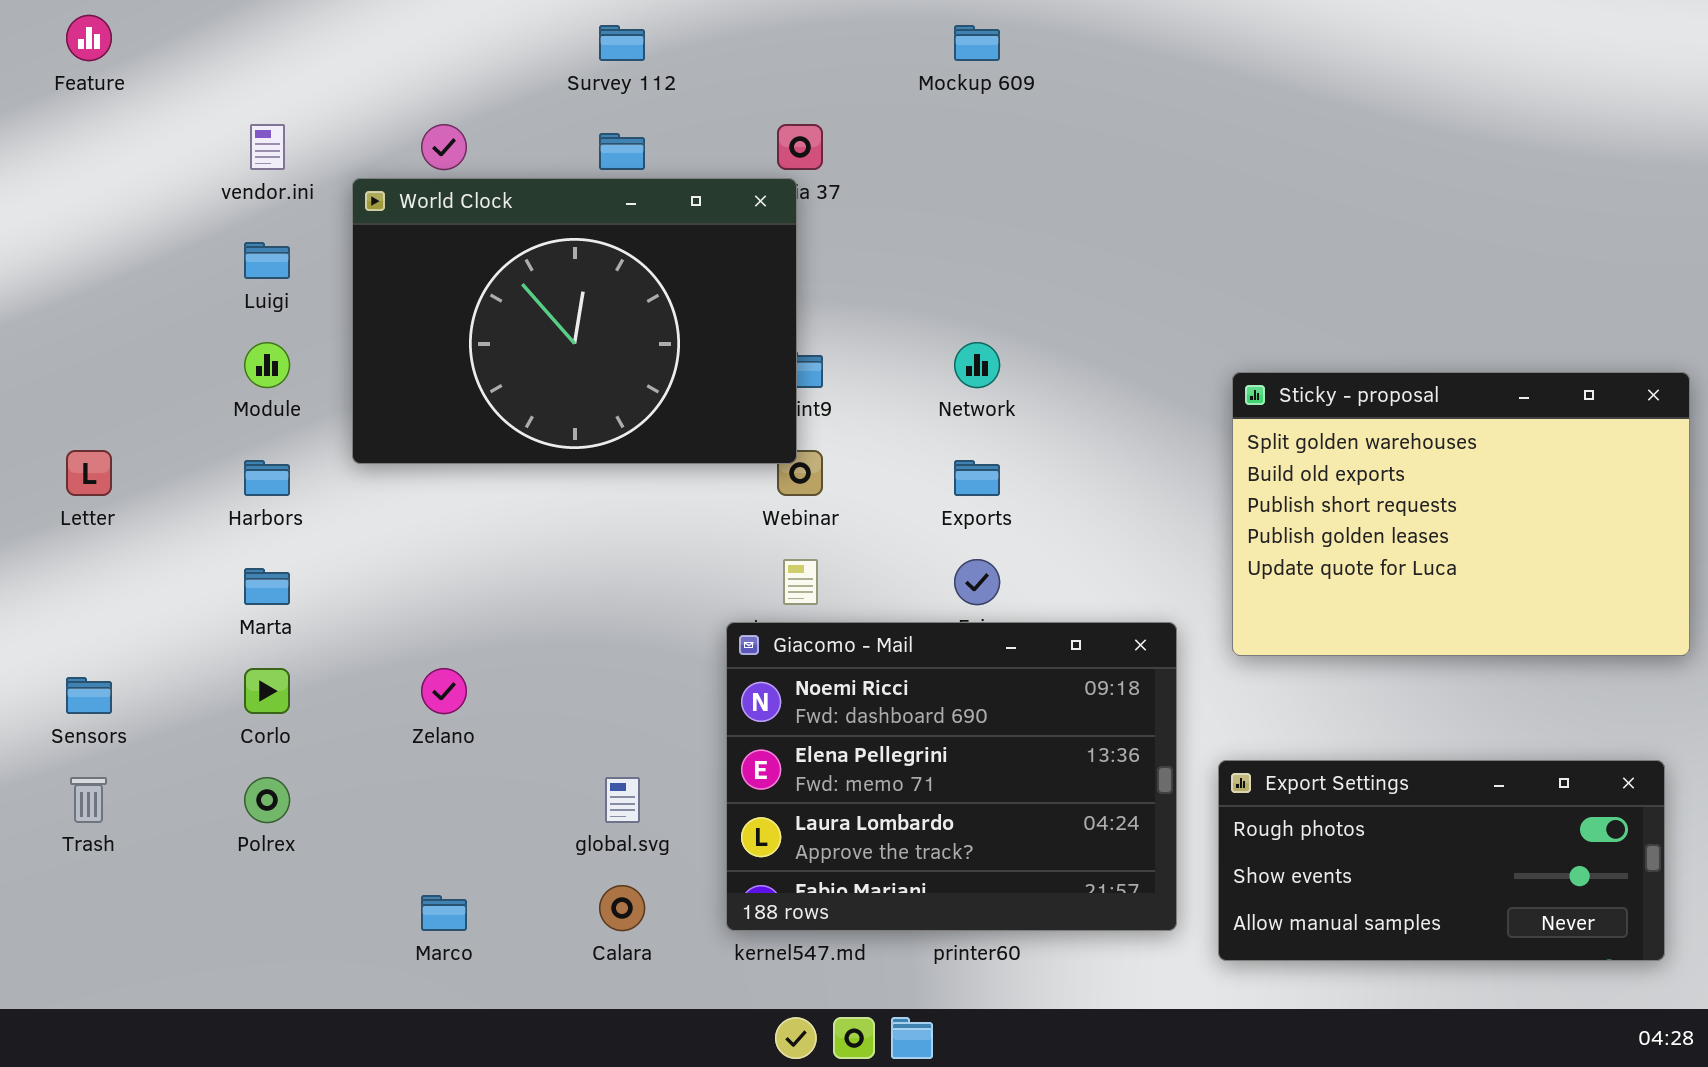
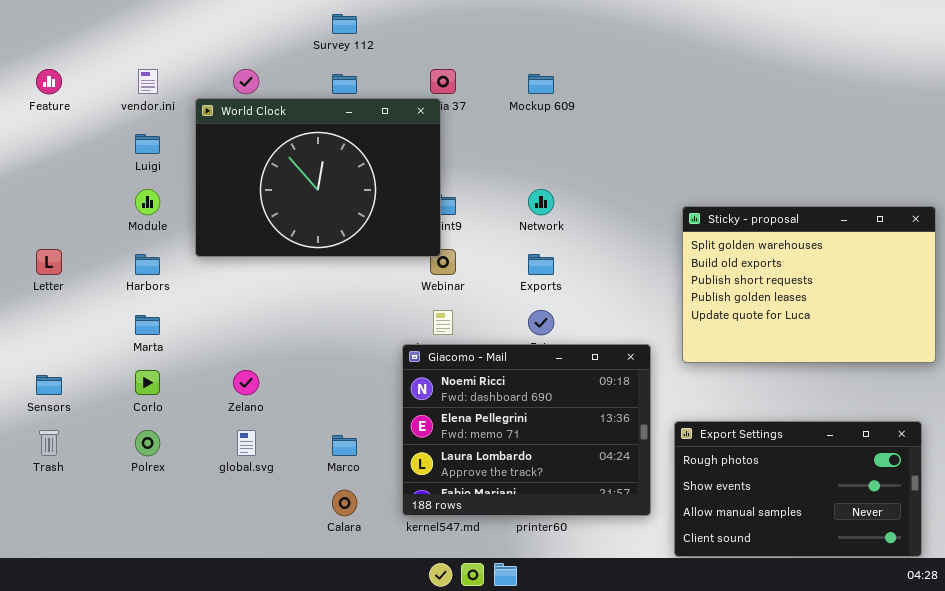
Feature: [66,15,112,61] -> [36,69,62,94], moved
Mockup 609: [954,25,1000,61] -> [528,74,554,94], moved
Export Settings: [1218,760,1665,961] -> [674,421,922,557], resized
global.svg: [605,777,640,823] -> [237,430,256,456], moved
Marco: [421,895,467,931] -> [332,435,357,456], moved

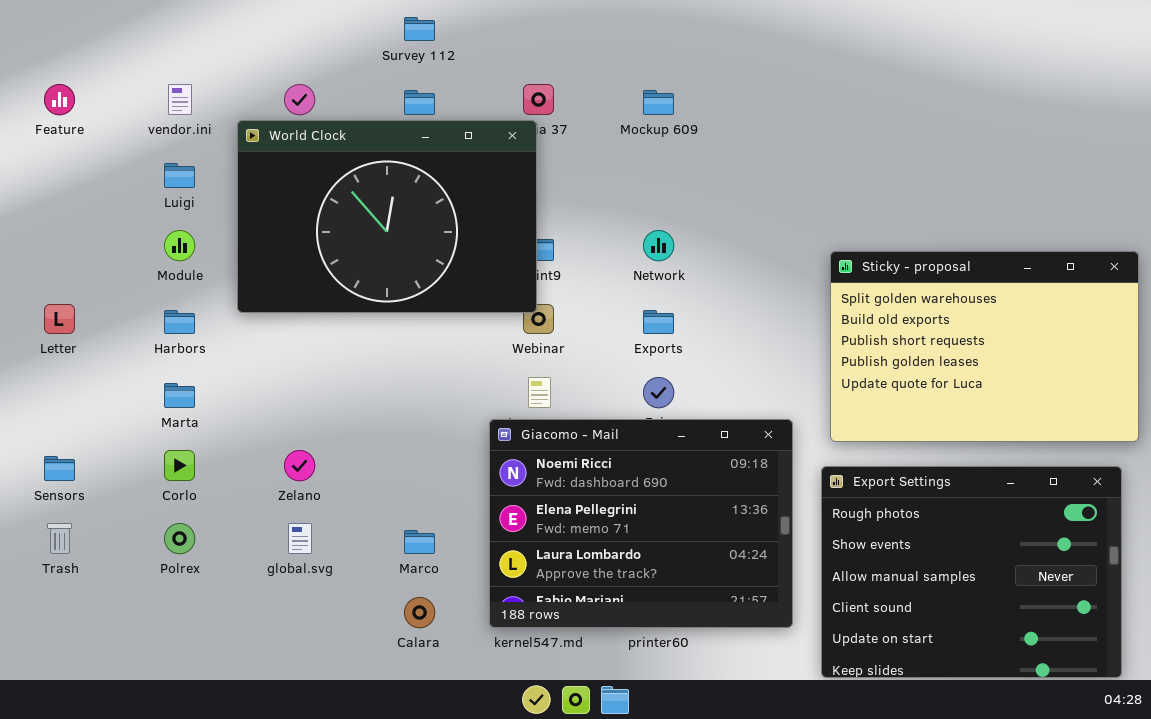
Export Settings: [674,421,922,557] -> [821,466,1122,678], resized

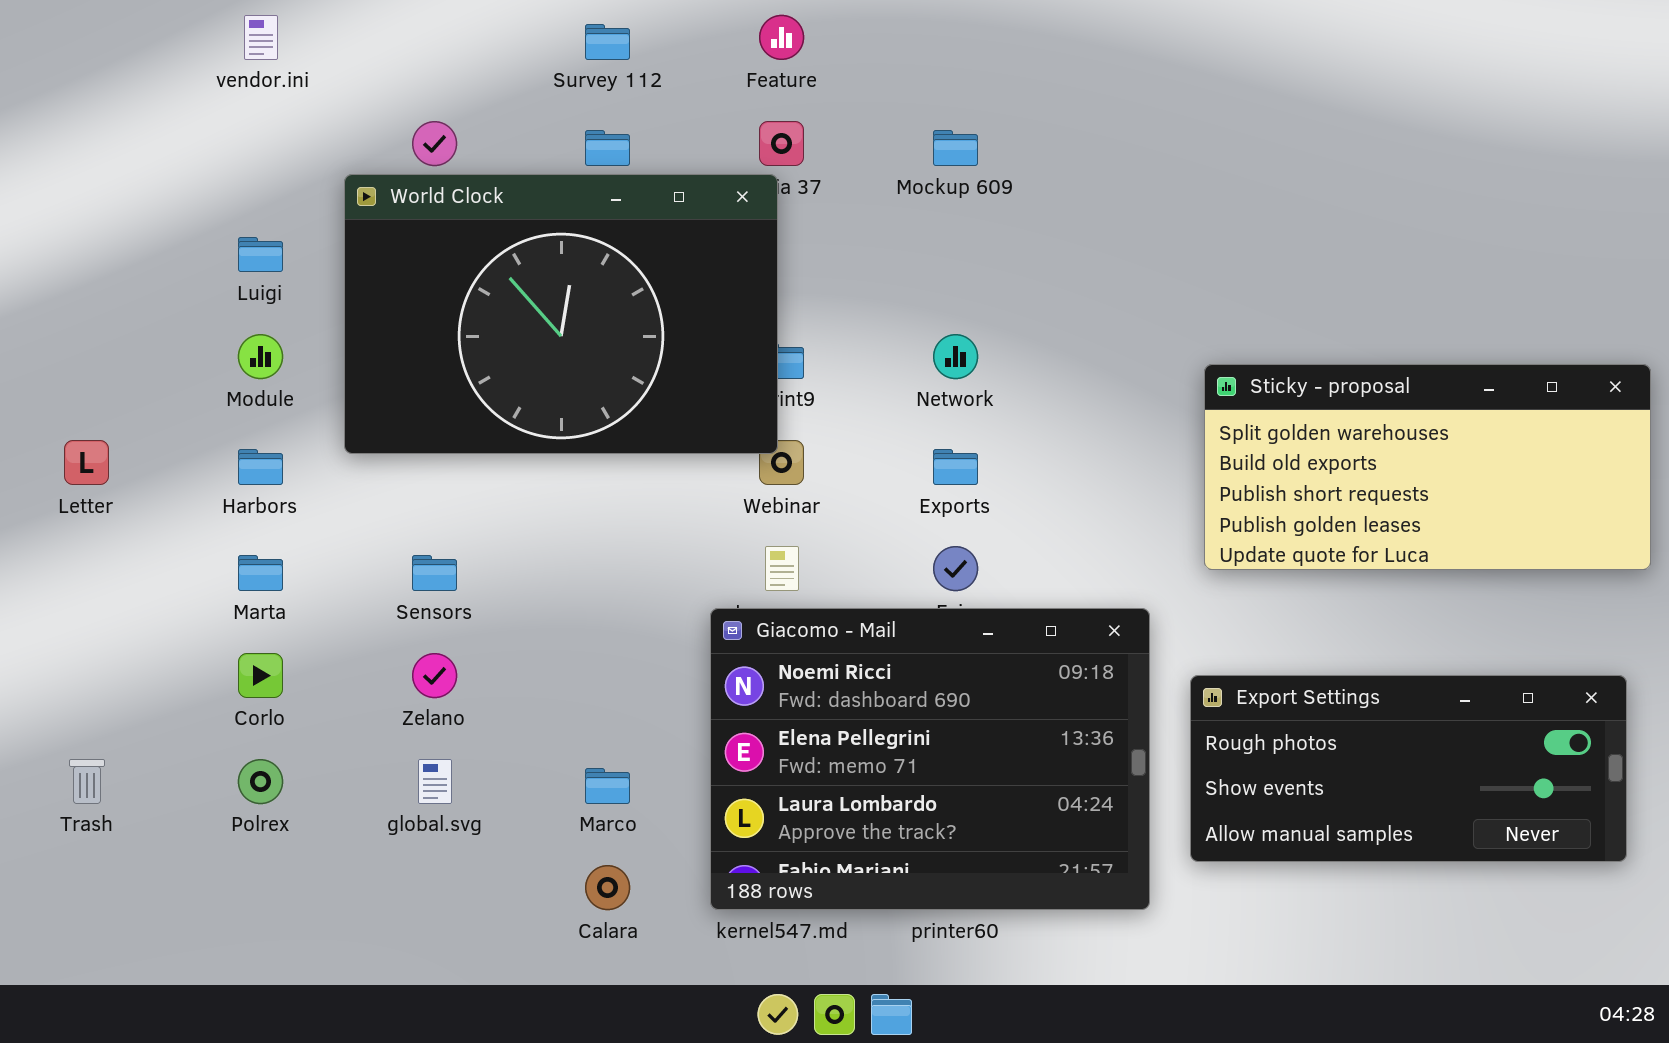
Feature: [44,84,75,115] -> [759,15,804,60], moved
vendor.ini: [168,84,192,115] -> [244,15,278,60], moved
Sticky - proposal: [830,251,1139,442] -> [1204,364,1651,570], resized
Sensors: [44,456,75,481] -> [412,555,457,591], moved
Export Settings: [821,466,1122,678] -> [1190,675,1627,862], resized

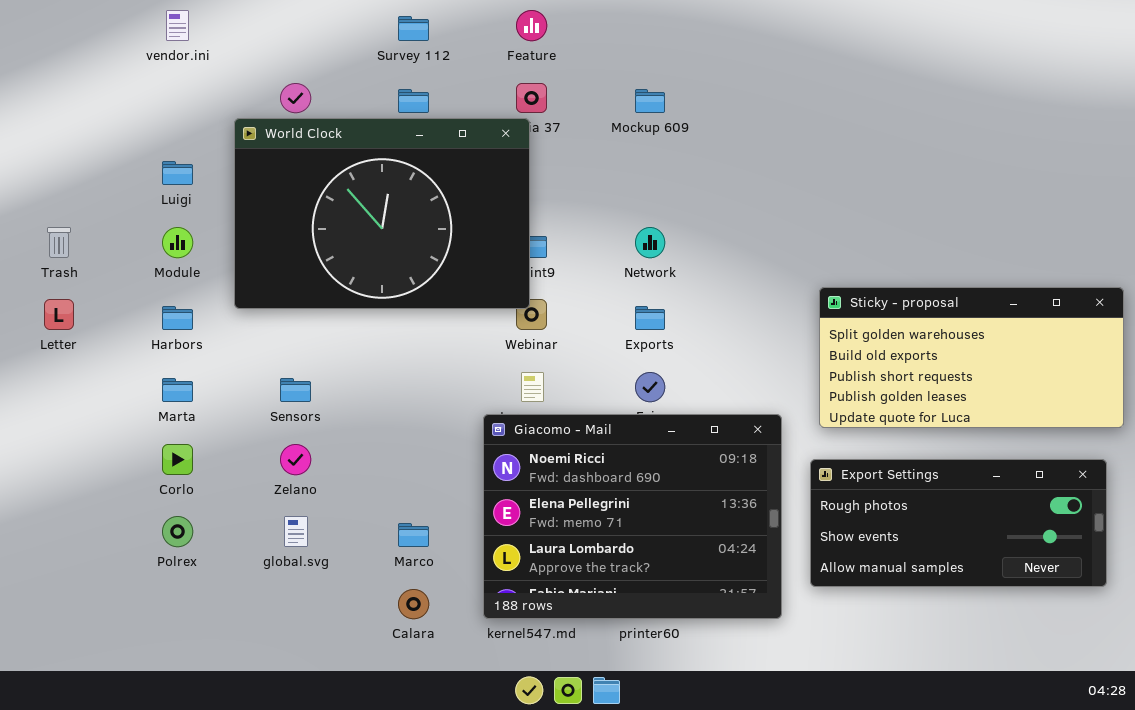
Sticky - proposal: [1204,364,1651,570] -> [819,287,1124,428], moved
Trash: [69,759,105,804] -> [47,227,71,258], moved

